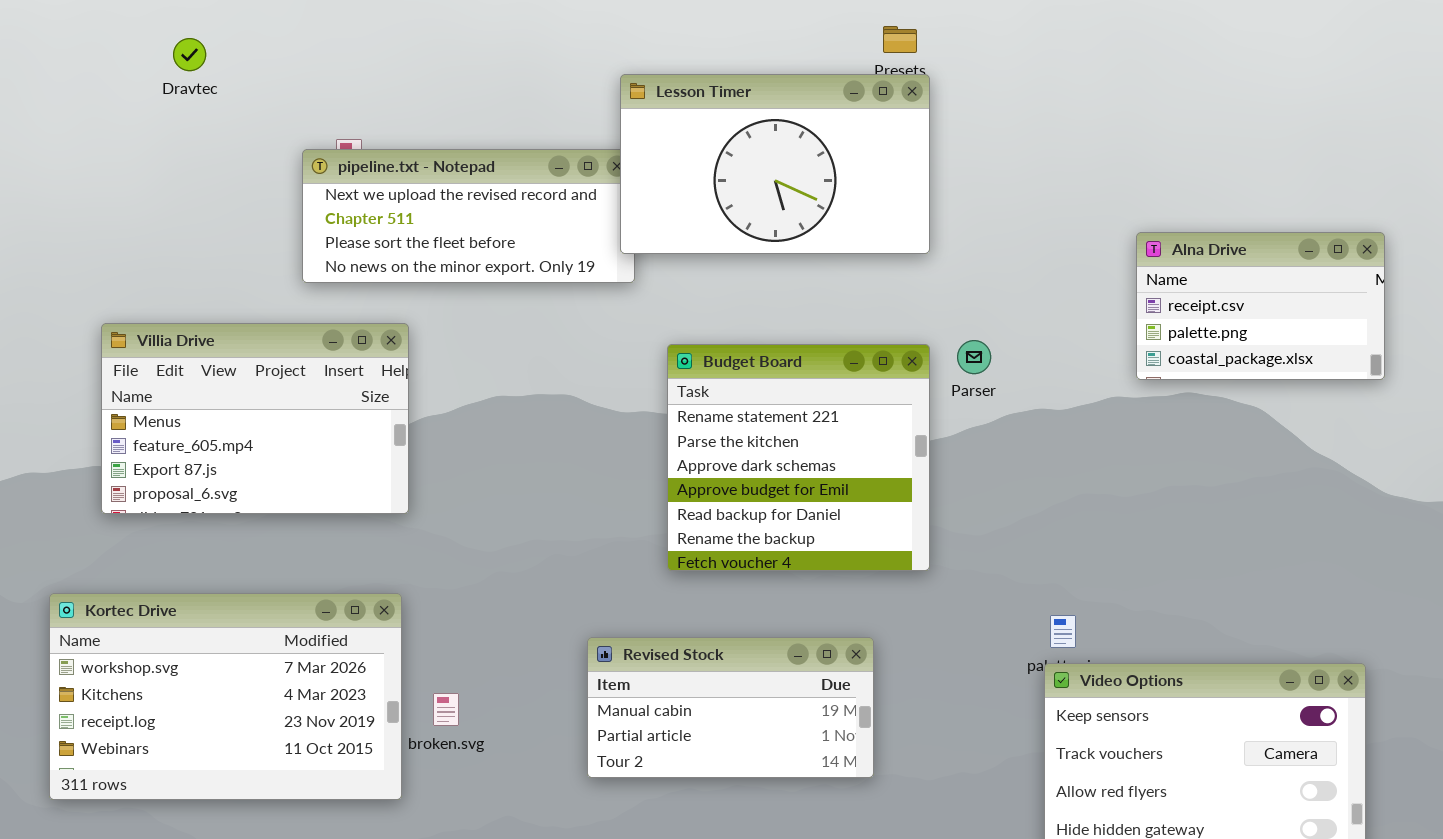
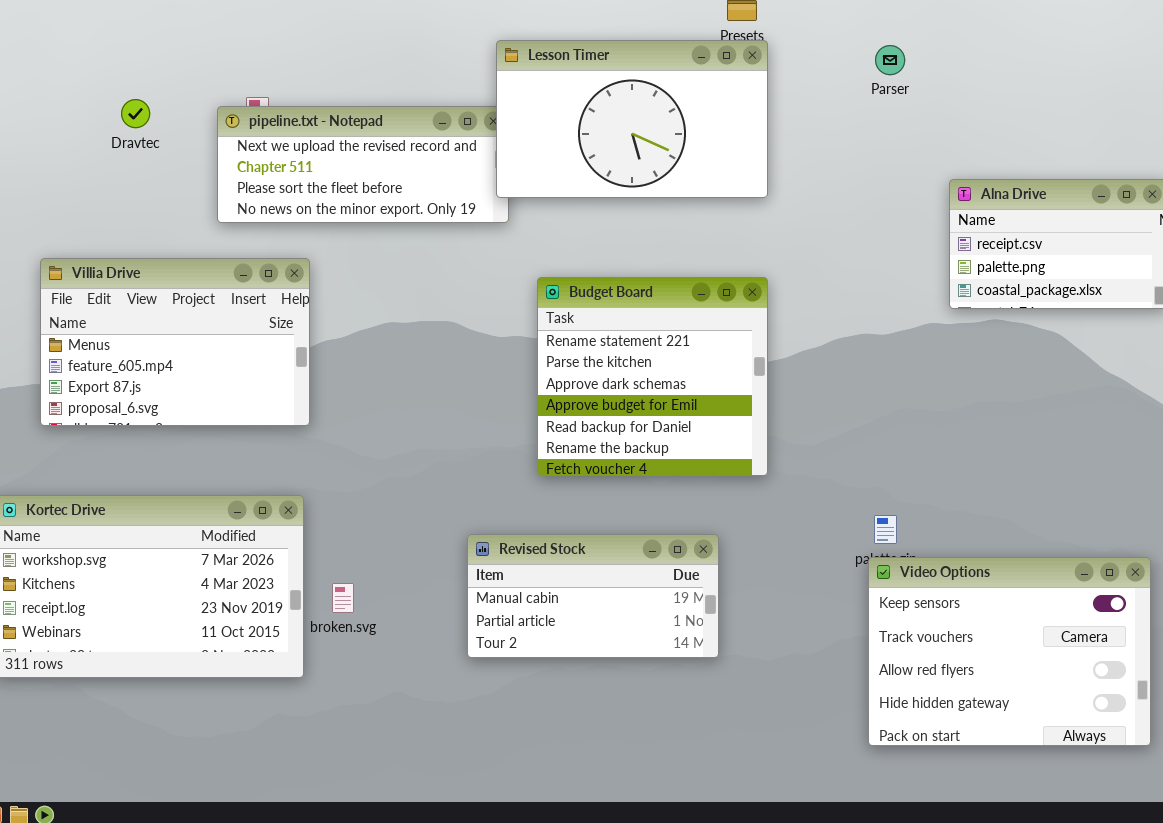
Dravtec: [173,38,206,71] -> [121,99,150,128], moved
Parser: [957,340,991,374] -> [875,45,905,75], moved

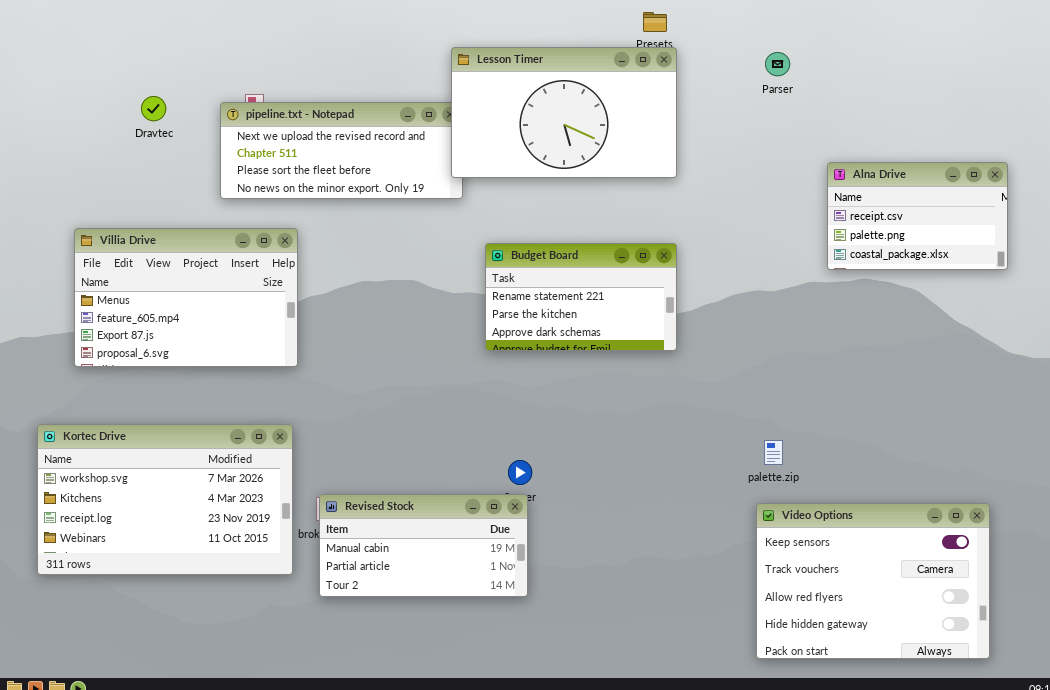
Budget Board: [537,277,768,476] -> [485,243,677,351], resized
Revised Stock: [467,534,719,658] -> [319,494,528,597], moved
Video Options: [868,557,1151,746] -> [756,503,990,659], moved

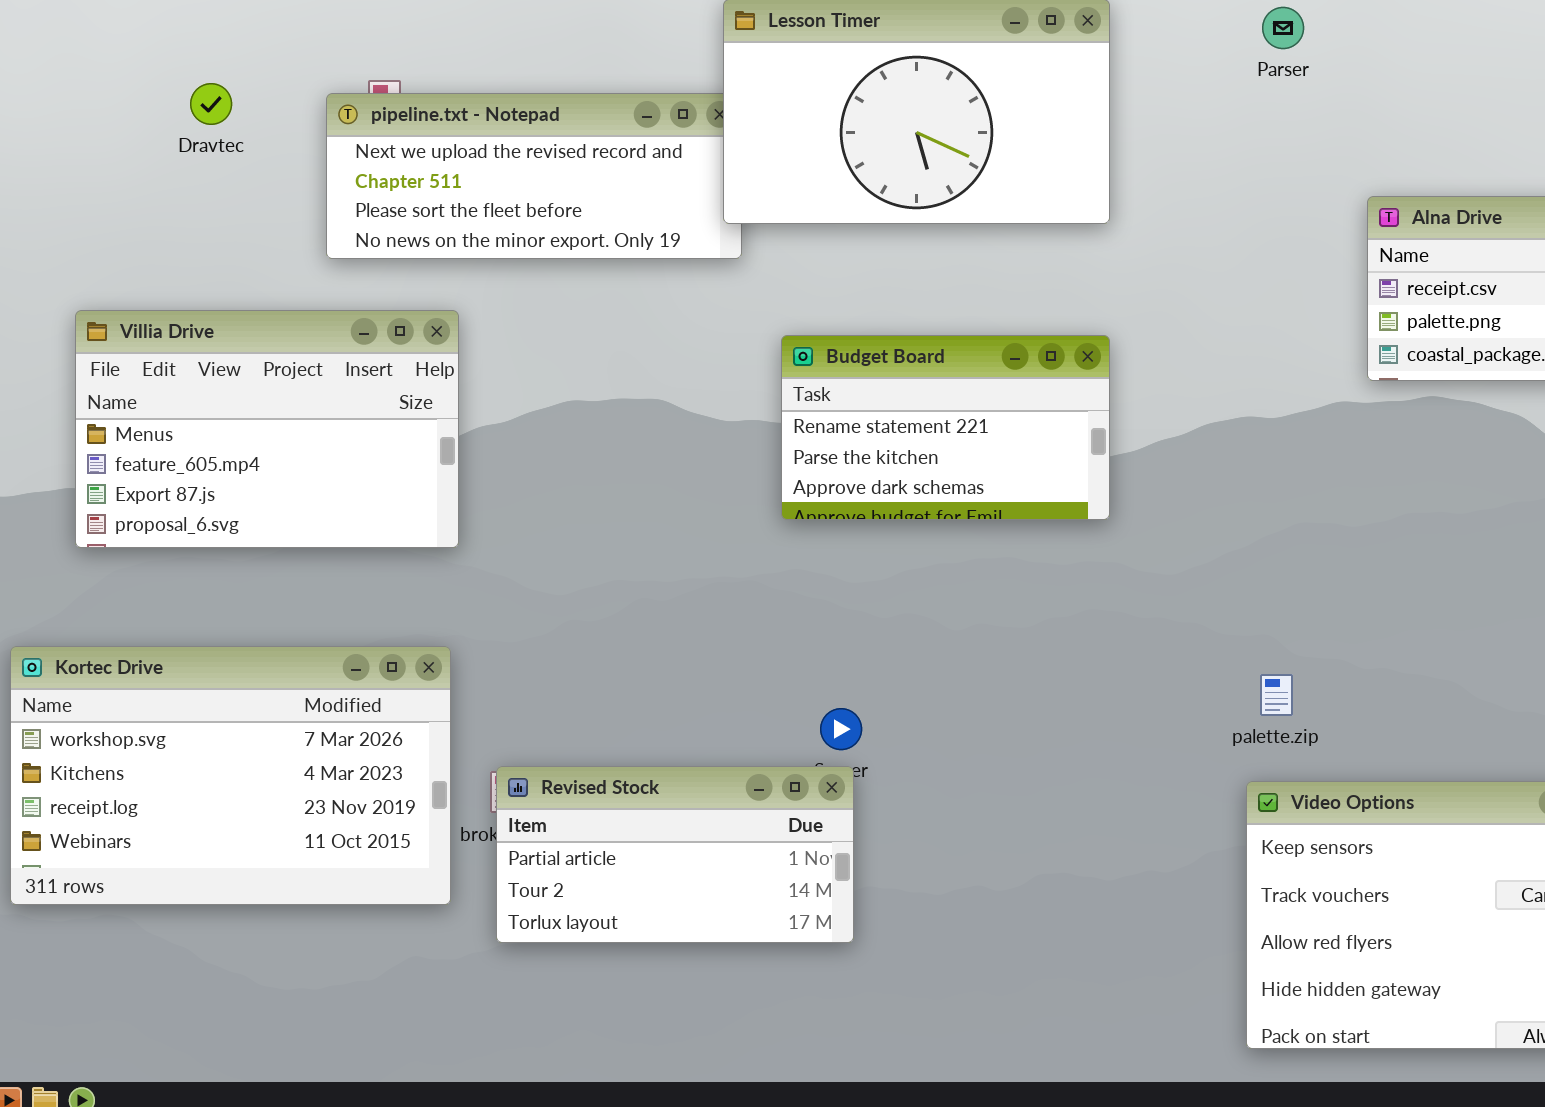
Revised Stock: [319,494,528,597] -> [496,766,854,943], scrolled down 1 row

